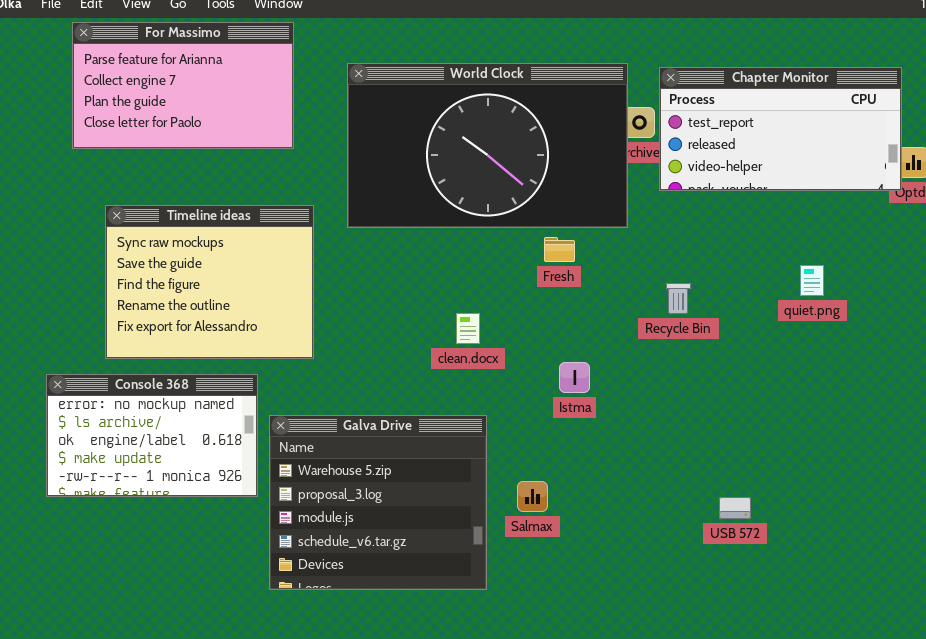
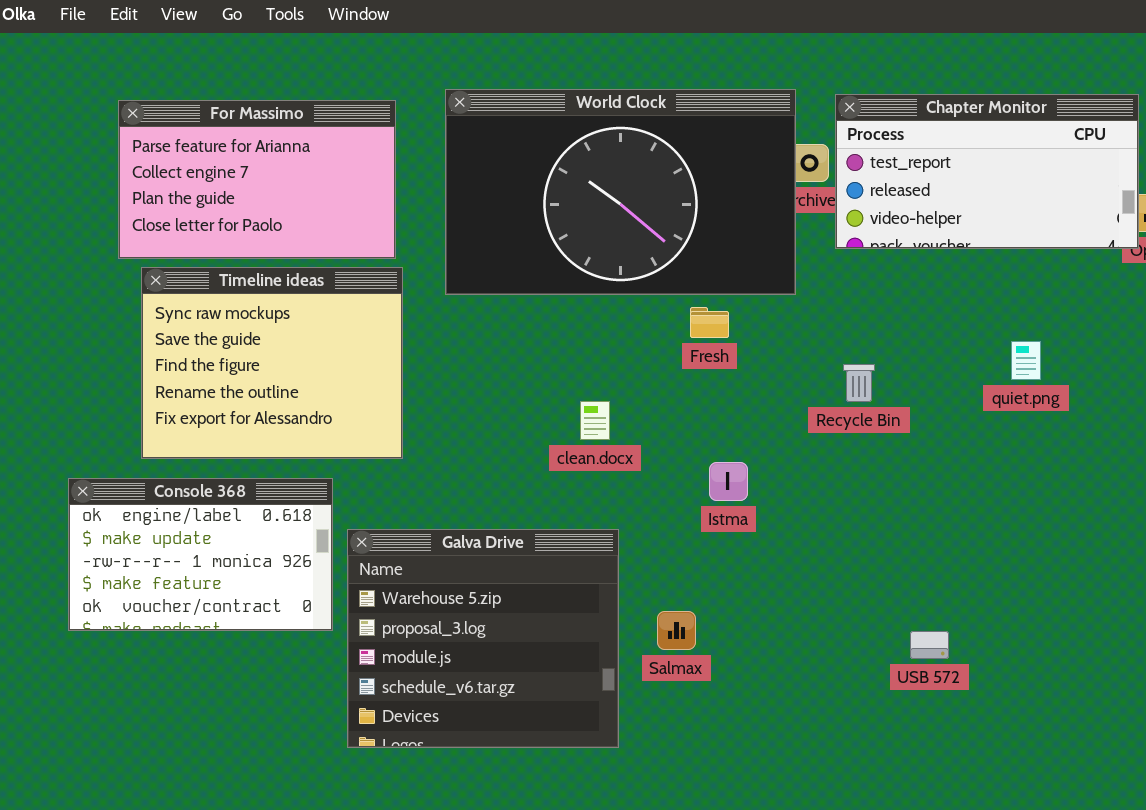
For Massimo: [72,22,294,149] -> [118,100,396,259], moved
Console 368: [46,374,258,497] -> [68,478,333,631], scrolled down 2 rows

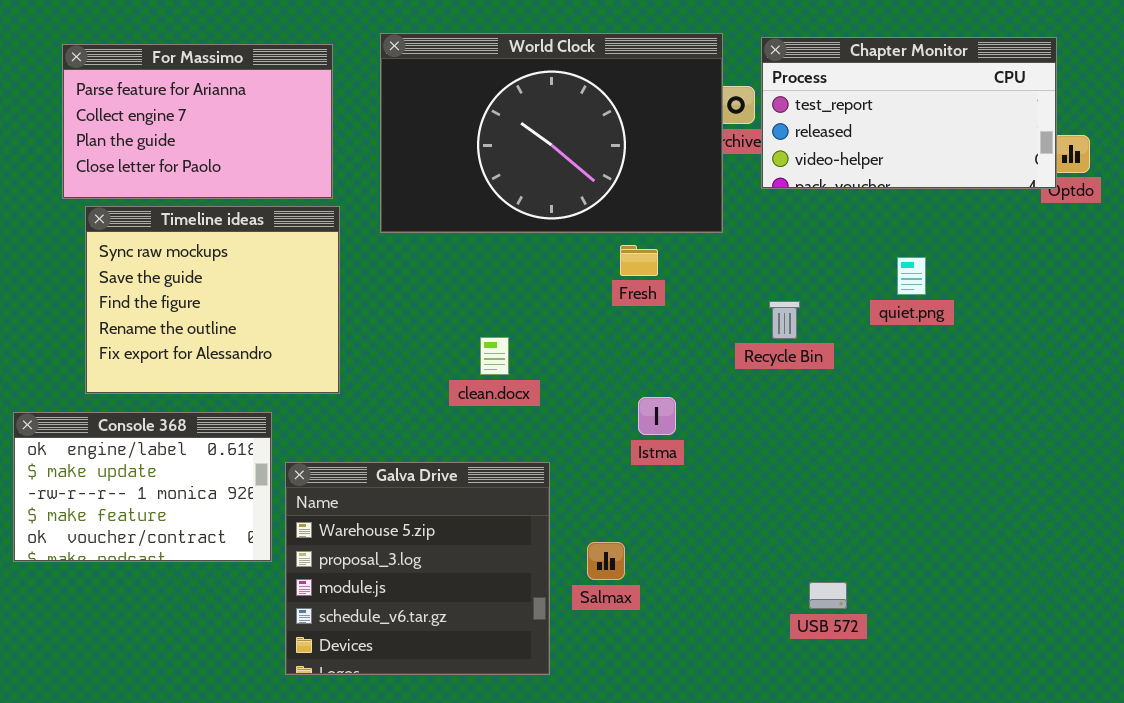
quiet.png: [1011,341,1041,380] -> [897,257,926,295], moved
clean.docx: [580,401,610,440] -> [480,337,509,375], moved
USB 572: [910,631,949,659] -> [809,582,847,609], moved

